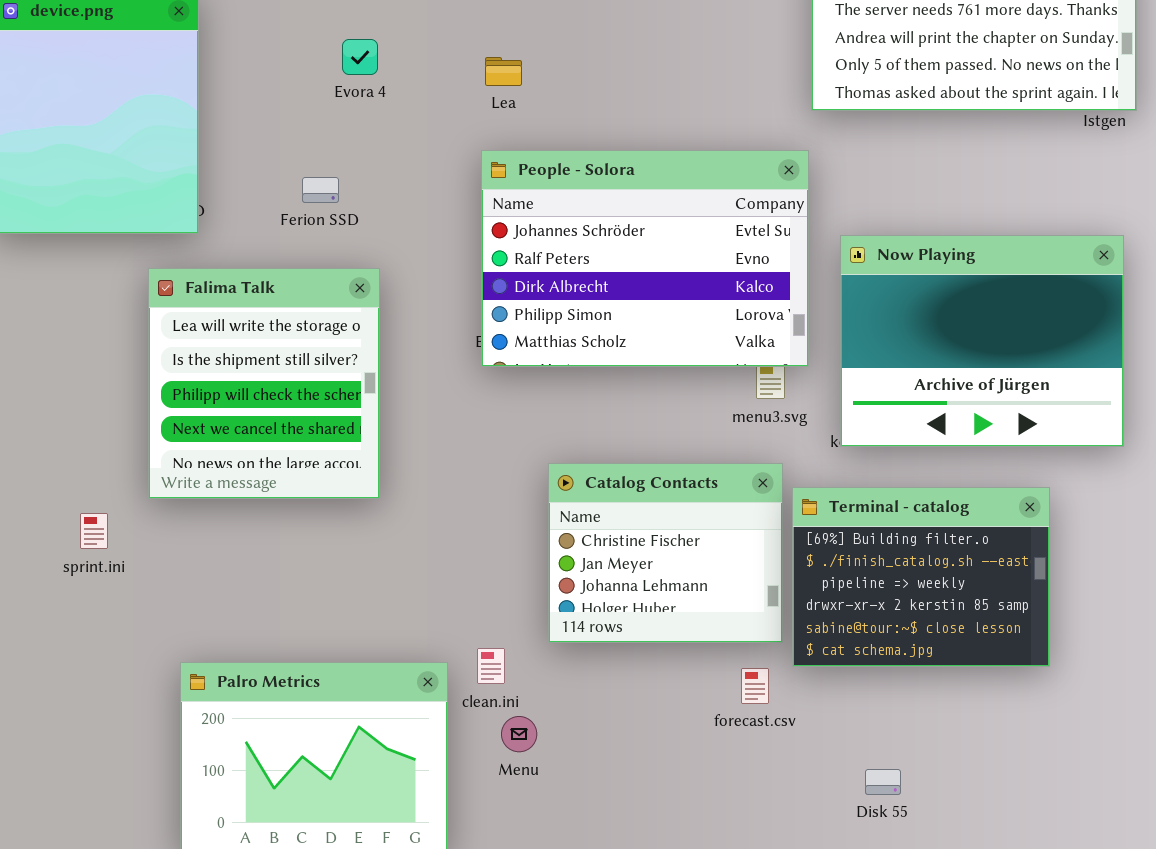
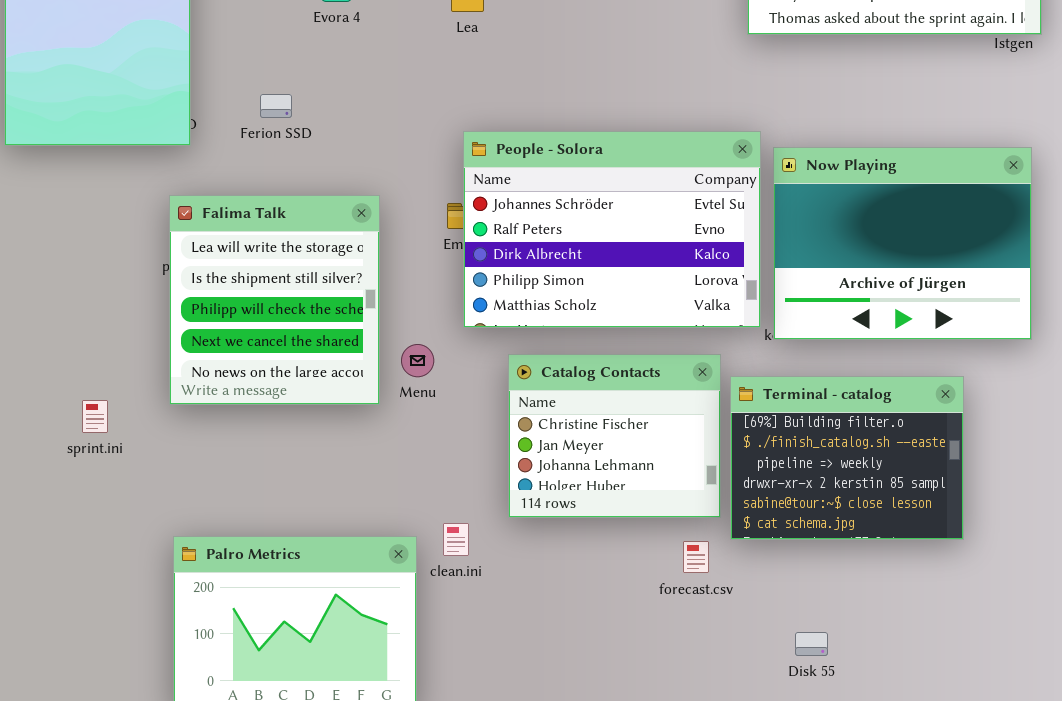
People - Solora: [481,150,809,367] -> [463,131,761,328], moved
Ferion SSD: [302,177,339,203] -> [260,94,292,118], moved
Falima Talk: [148,268,380,499] -> [169,195,380,405], moved
Menu: [501,716,537,752] -> [401,344,434,377], moved

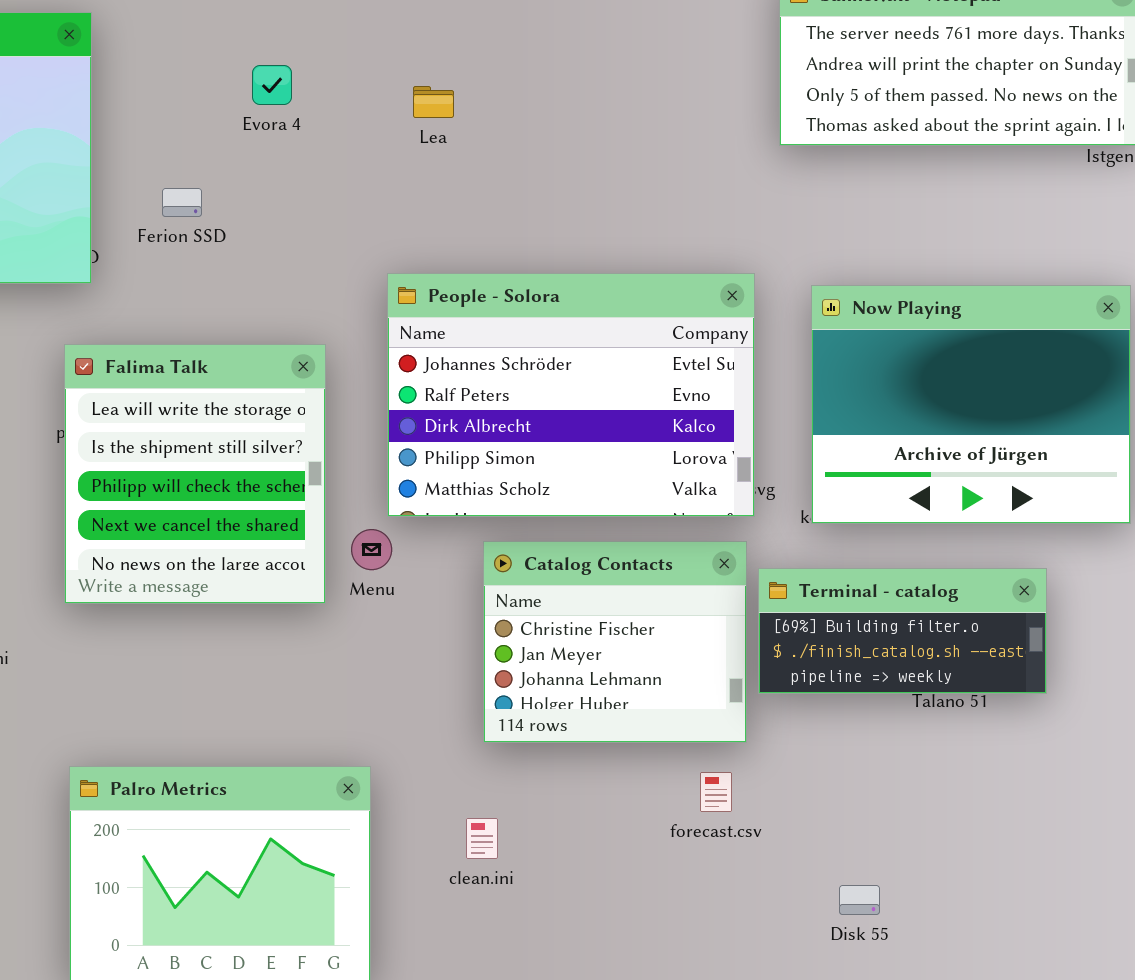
Ferion SSD: [260,94,292,118] -> [162,188,202,217], moved
People - Solora: [463,131,761,328] -> [387,273,755,517], moved
Terminal - catalog: [730,376,964,540] -> [758,568,1047,694], resized
clean.ini: [443,523,469,556] -> [466,818,498,859], moved

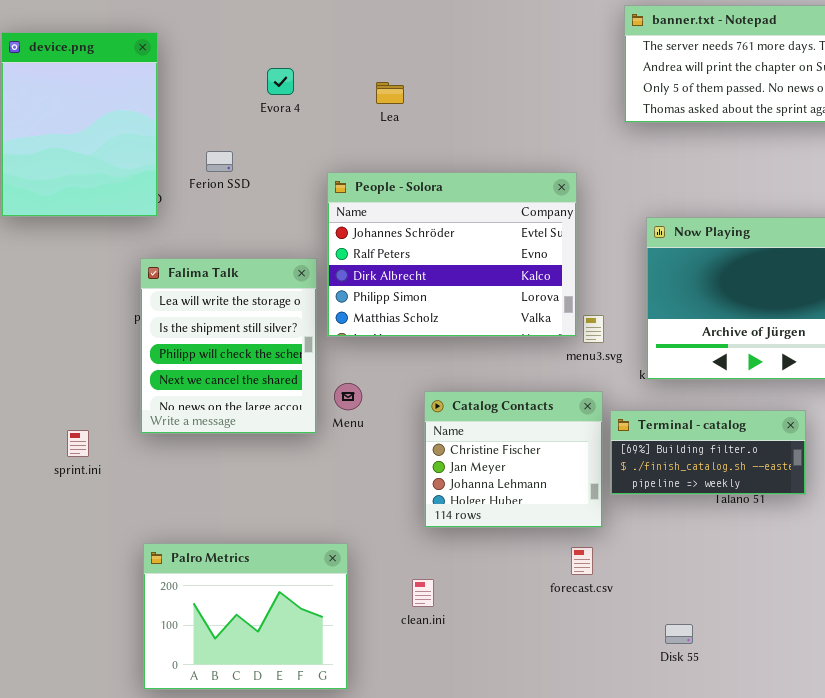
People - Solora: [387,273,755,517] -> [327,172,577,337], moved

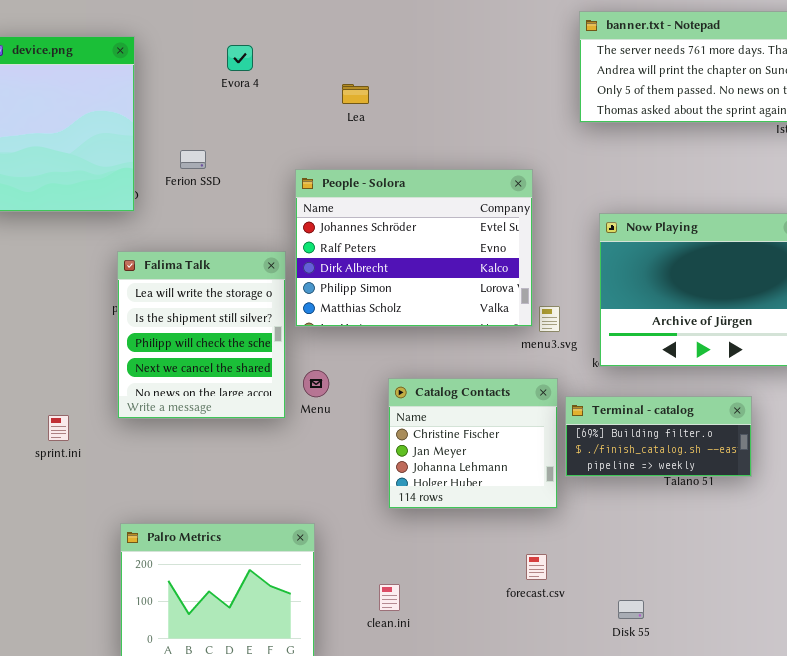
Evora 4: [267,68,294,95] -> [227,45,253,71], moved
forecast.csv: [571,547,593,575] -> [526,554,547,580], moved
clean.ini: [412,579,434,607] -> [379,584,400,611], moved

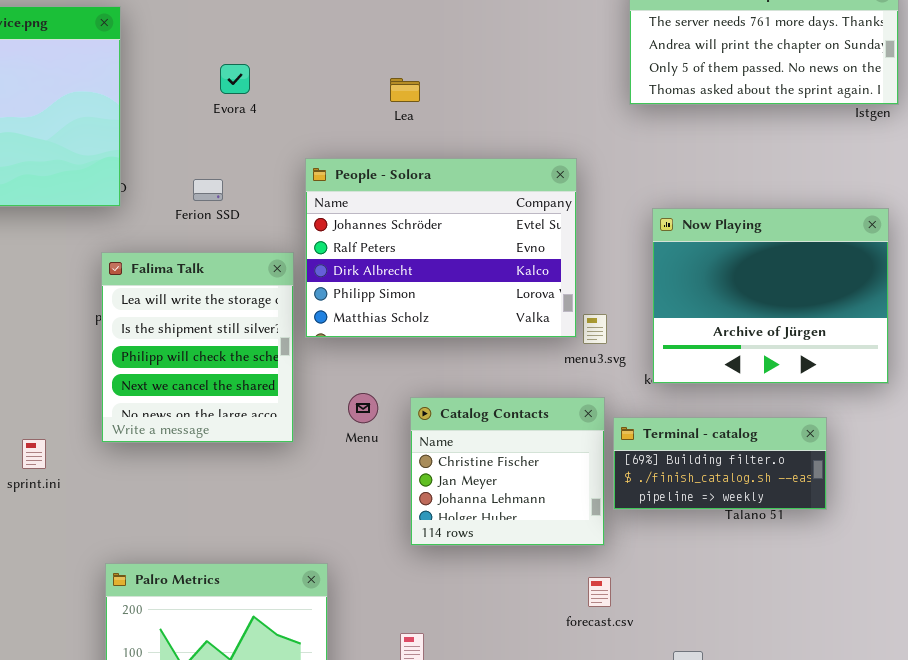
Evora 4: [227,45,253,71] -> [220,64,250,94], moved
Lea: [342,84,369,104] -> [390,78,420,102], moved
Ferion SSD: [180,150,206,169] -> [193,179,223,201], moved
Menu: [303,370,329,397] -> [348,393,378,423], moved
forecast.csv: [526,554,547,580] -> [588,577,611,607], moved

